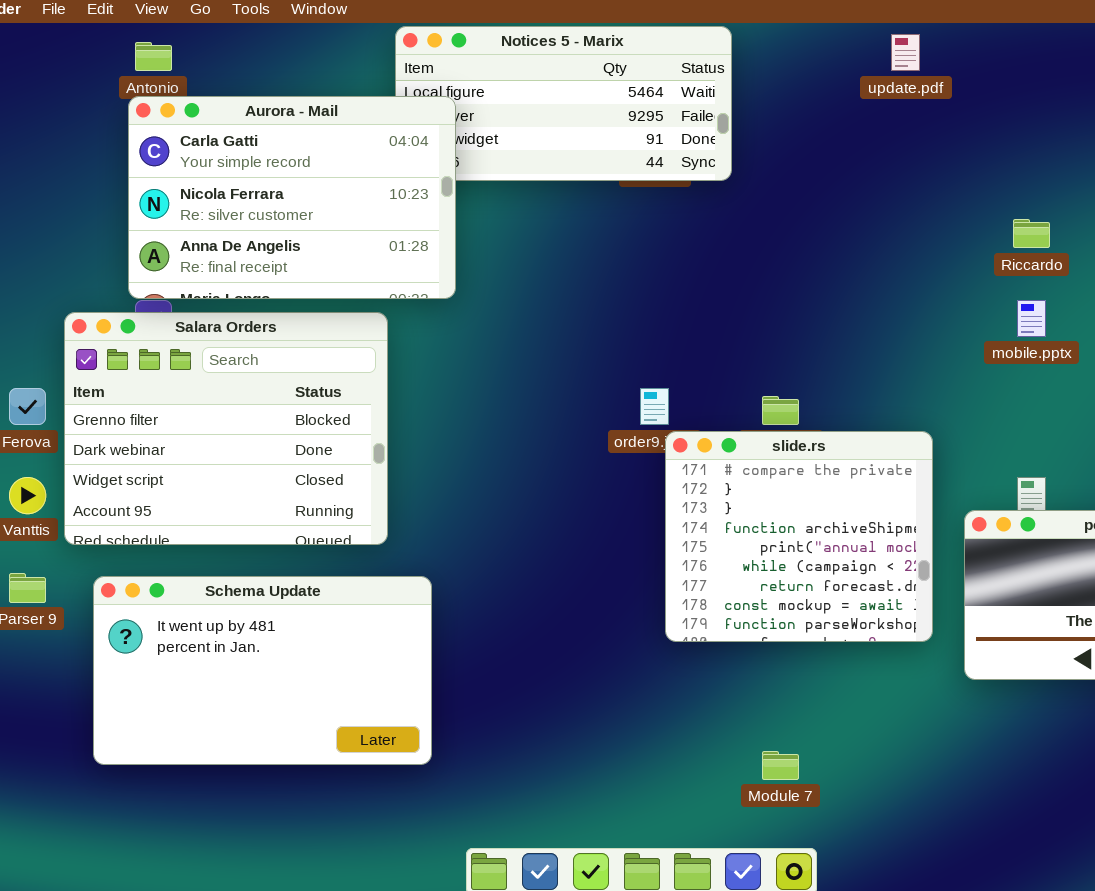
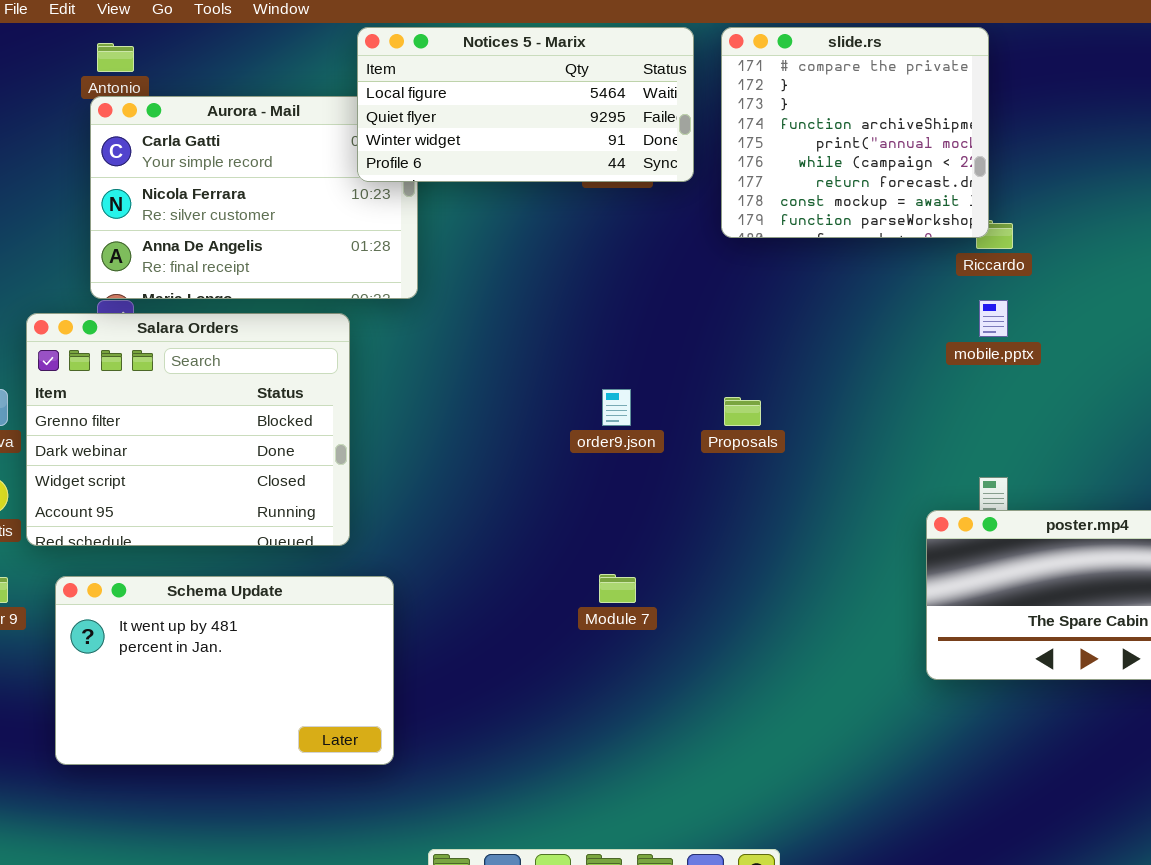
Notices 5 - Marix: [395,26,732,181] -> [357,27,694,182], raised
slide.rs: [665,431,933,642] -> [721,27,989,238], moved
Module 7: [762,751,799,780] -> [599,574,636,603], moved

